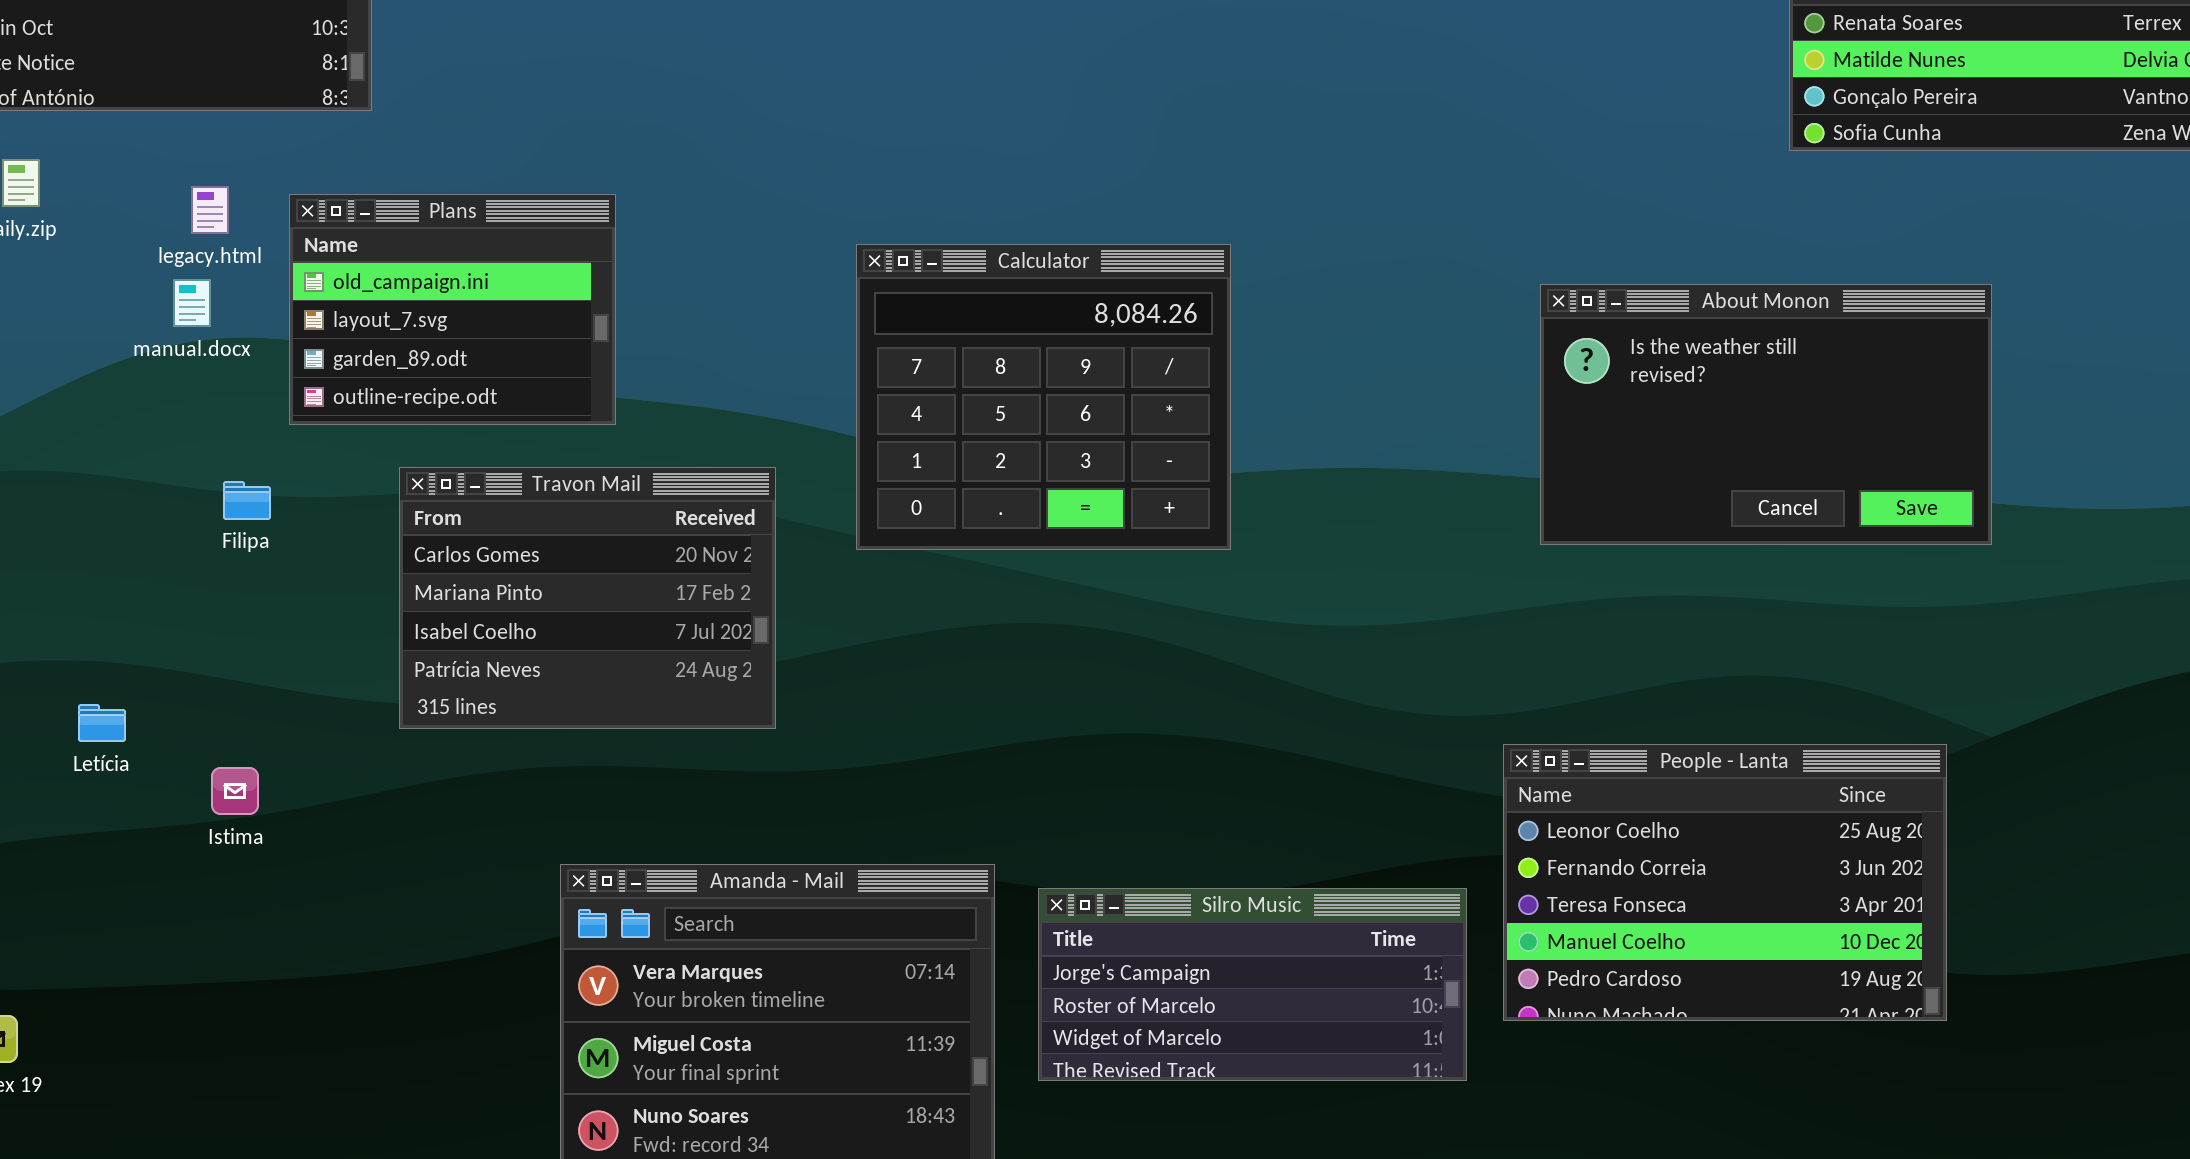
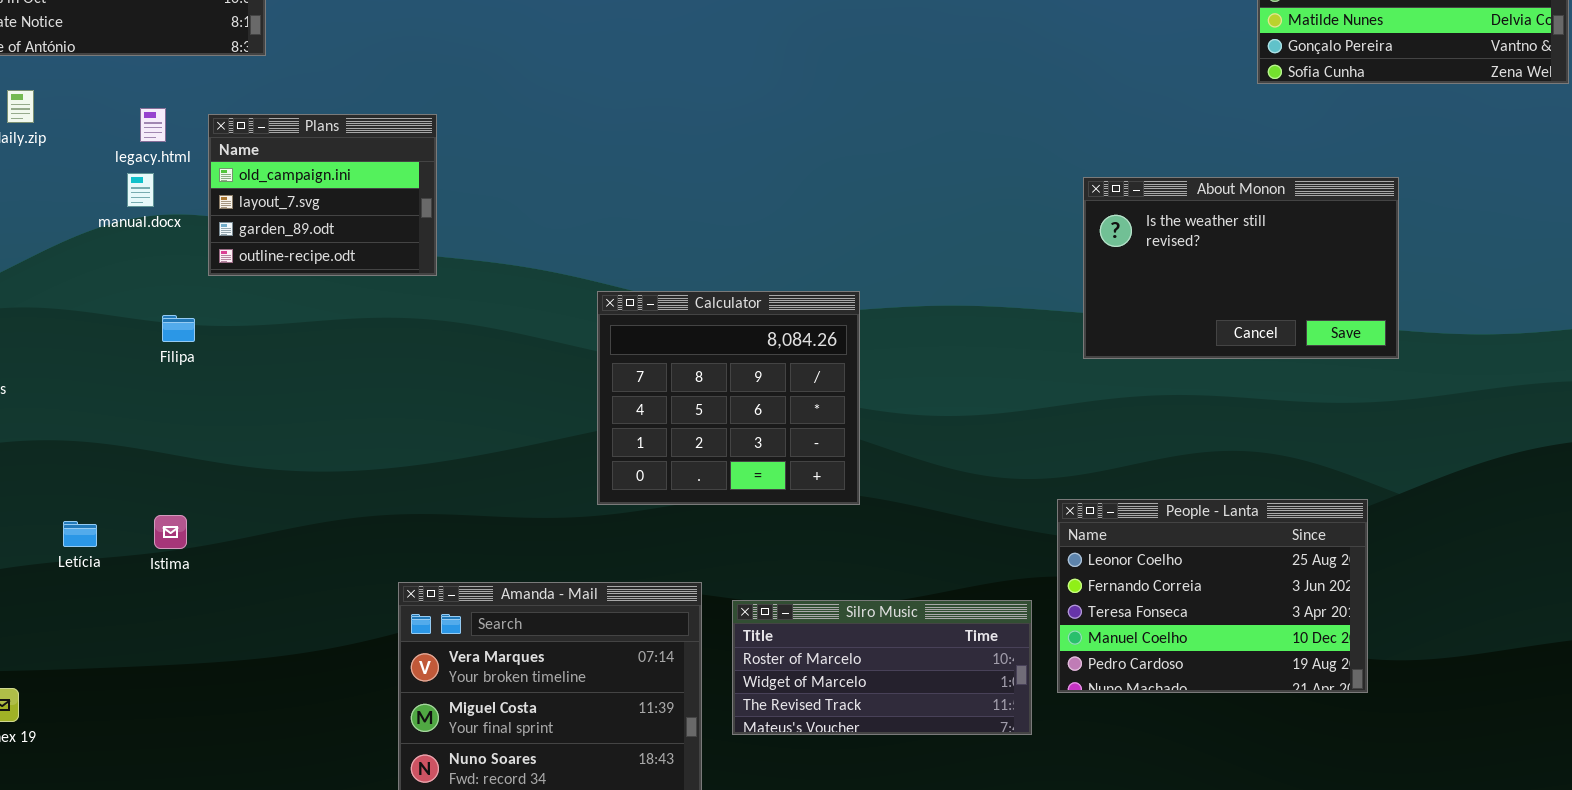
Calculator: [856,244,1231,550] -> [597,291,860,505], moved
Travon Mail: [399,467,776,729] -> none, closed
Letícia: [78,704,126,742] -> [63,521,97,547], moved
Silro Music: [1038,888,1467,1081] -> [732,600,1032,735], scrolled down 1 row

